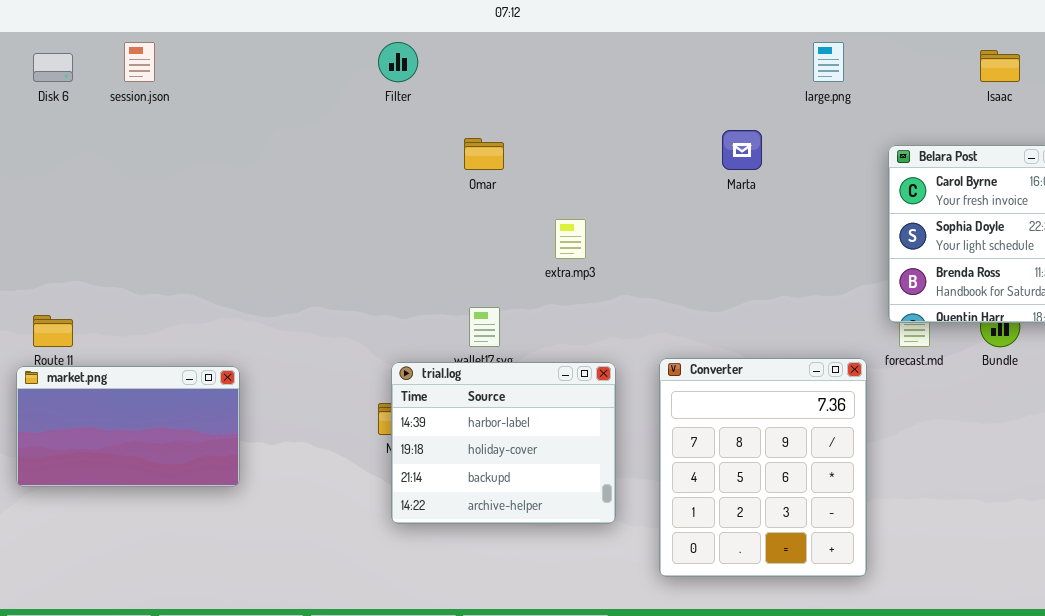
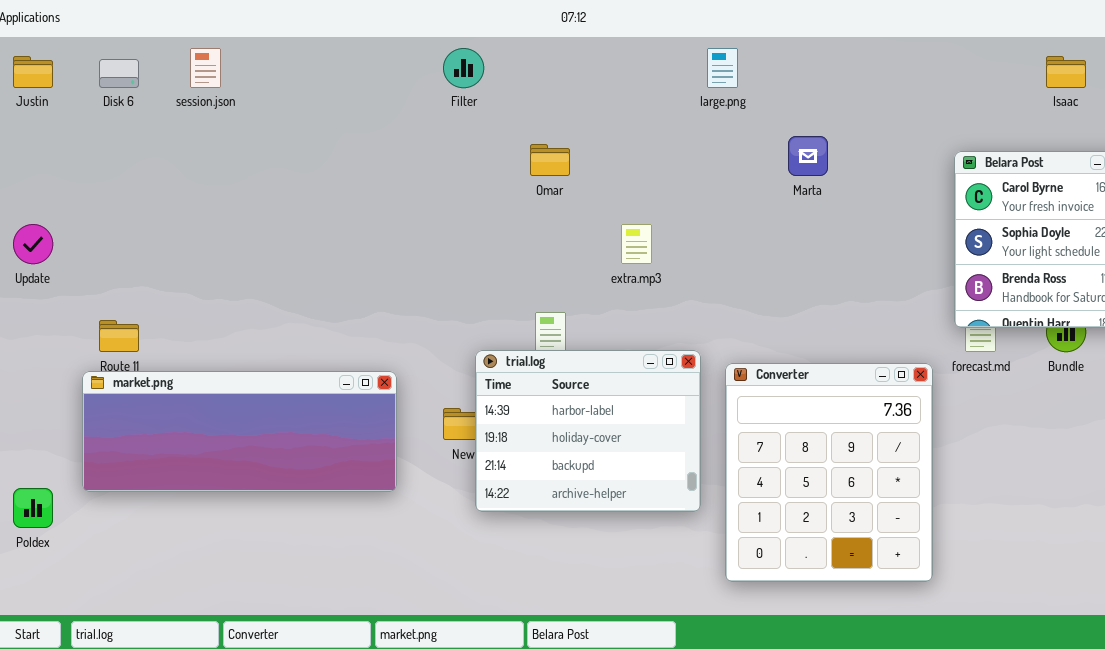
large.png: [813,42,844,82] -> [707,48,738,88], moved
trial.log: [391,362,616,524] -> [475,350,701,512], moved
market.png: [16,366,240,487] -> [82,371,397,492], resized

